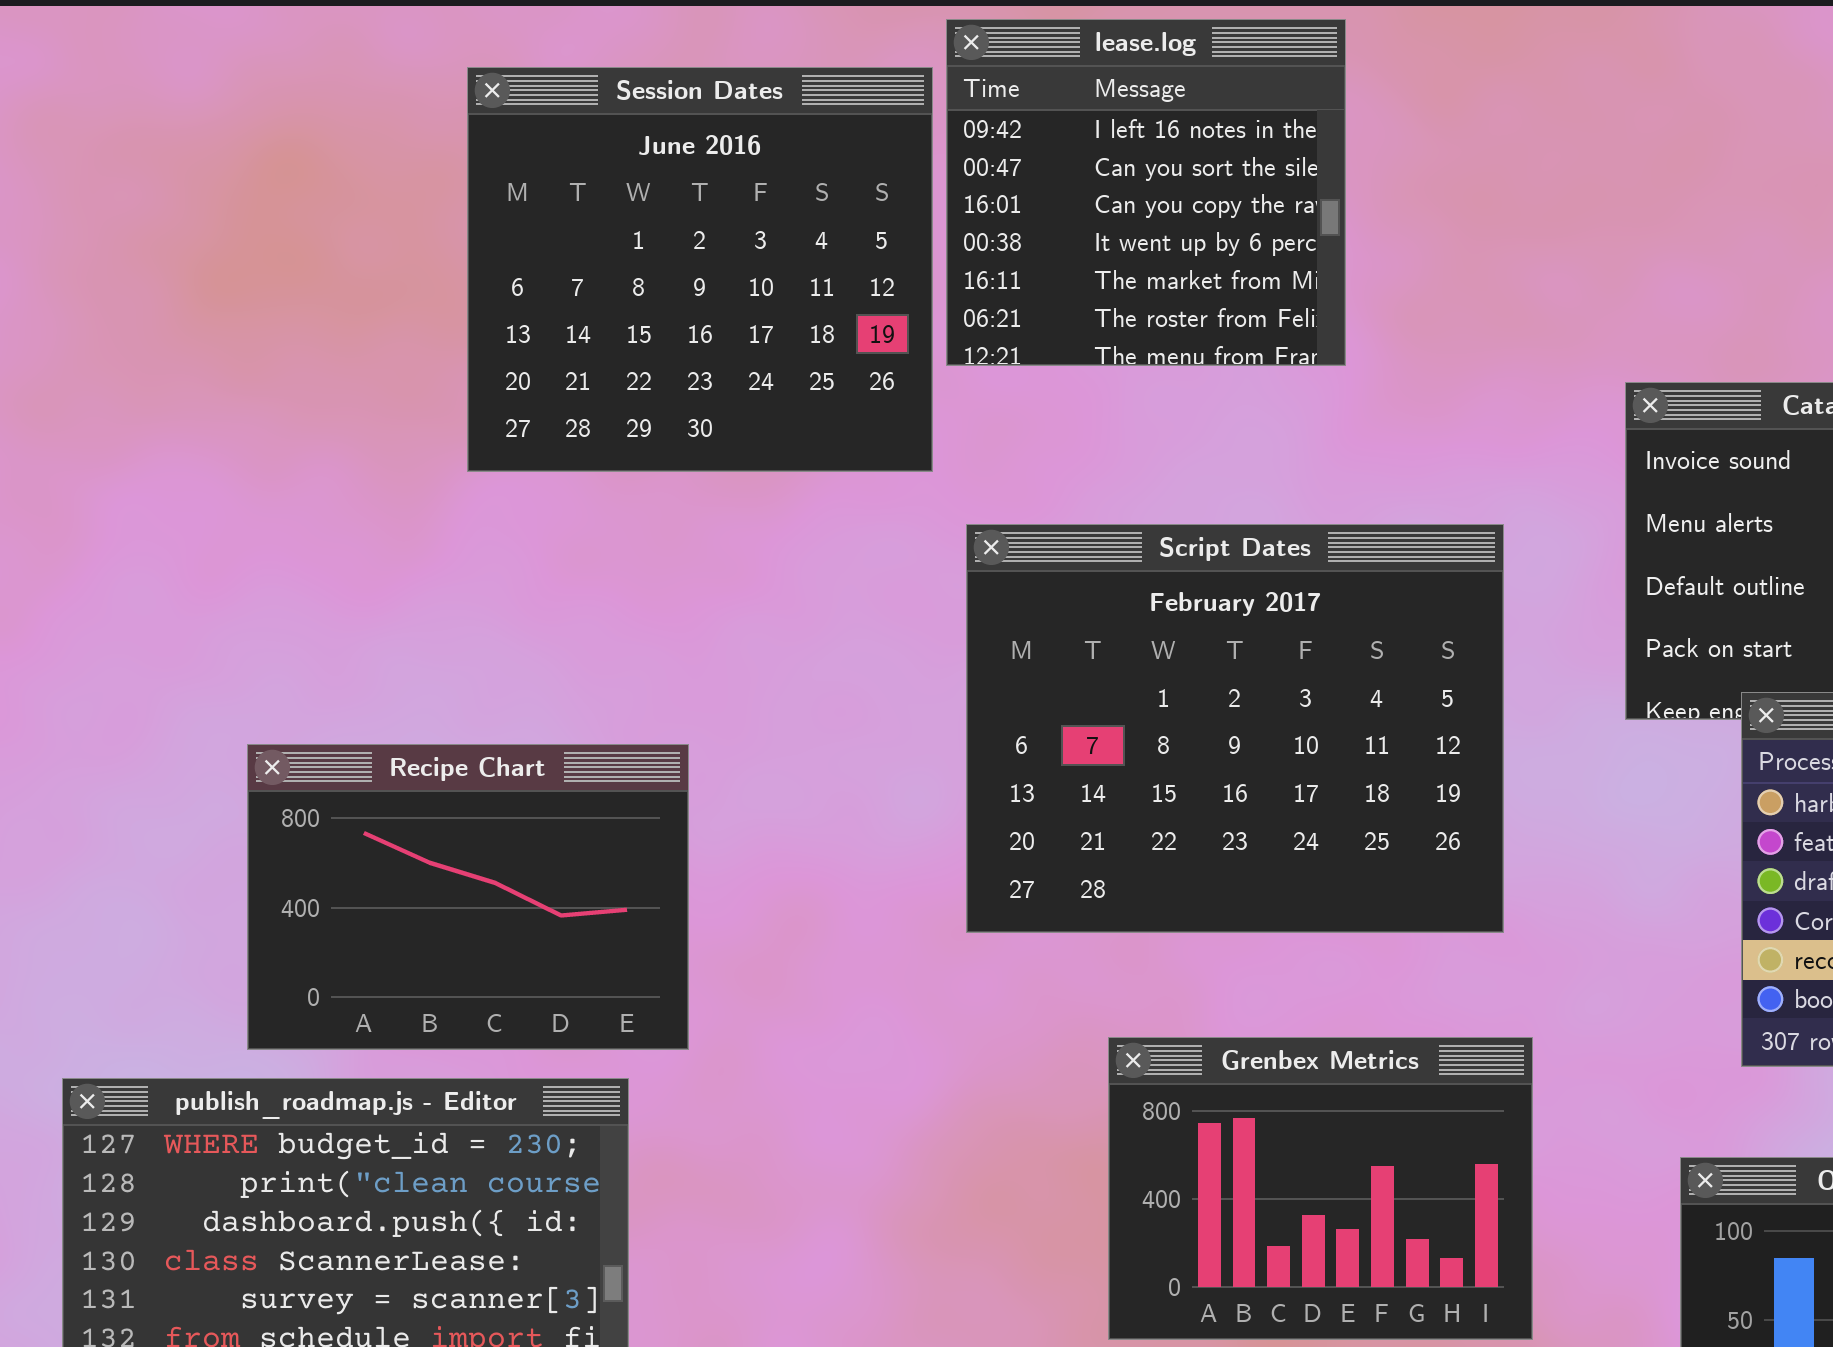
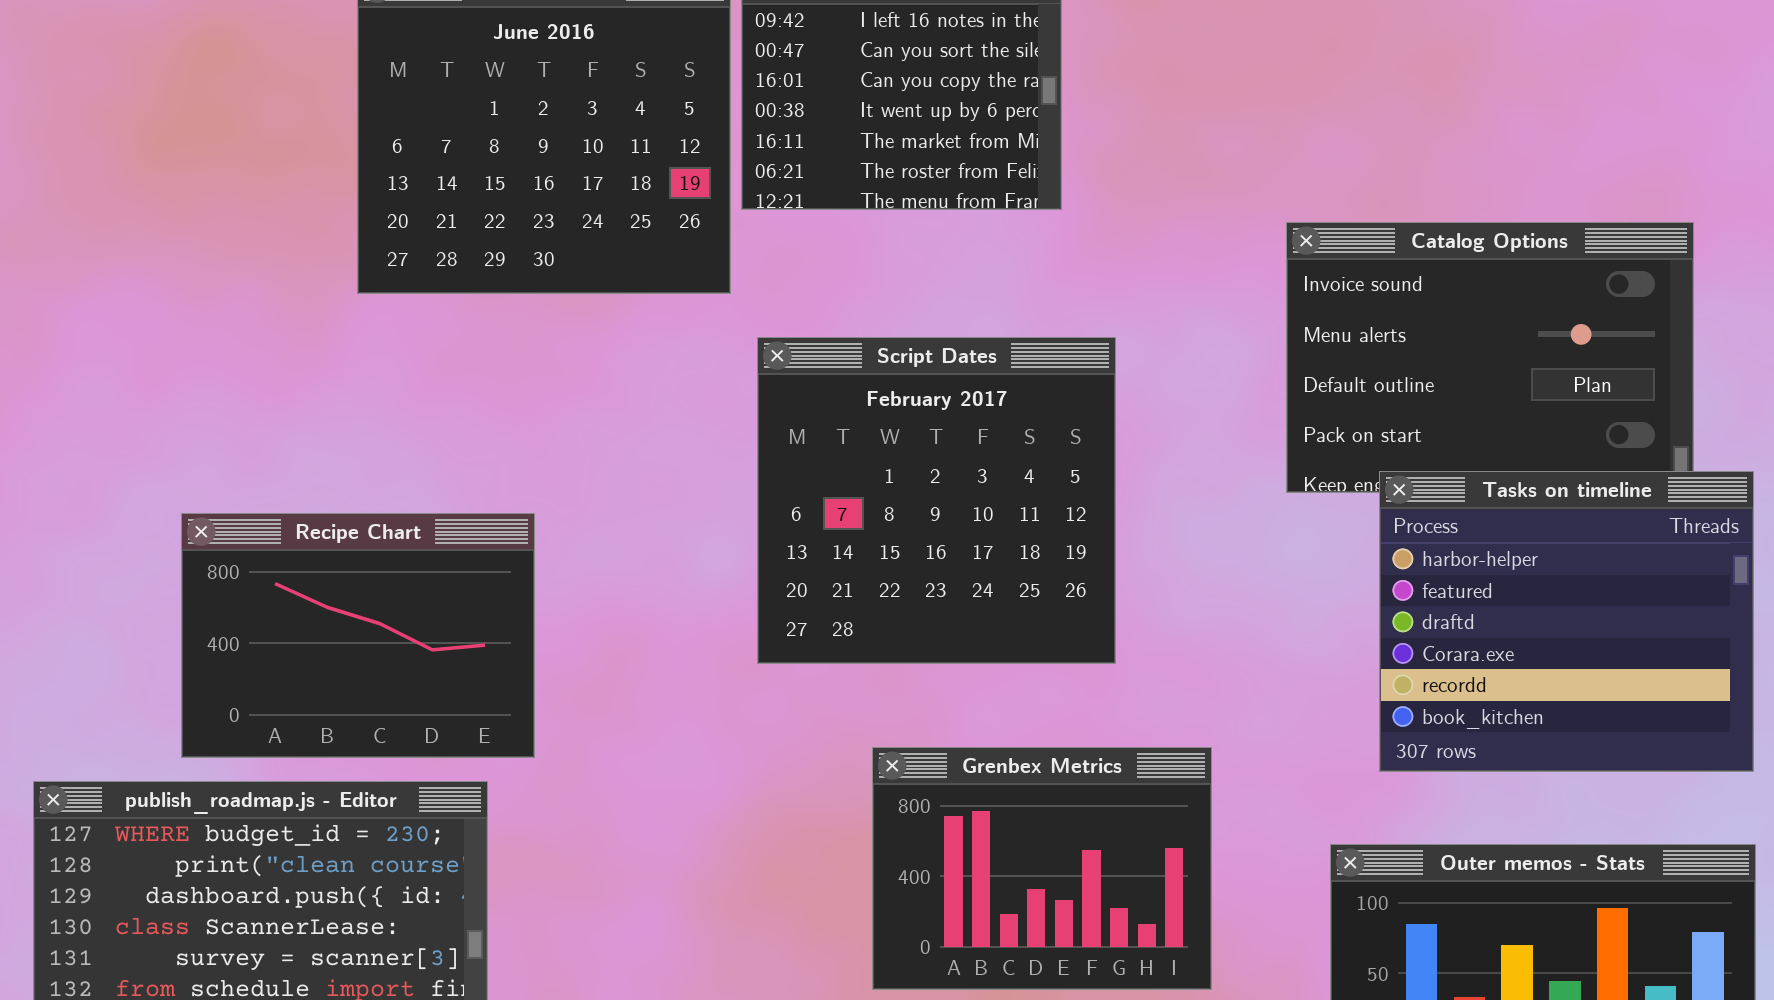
Script Dates: [966,524,1504,933] -> [757,337,1116,664], resized

